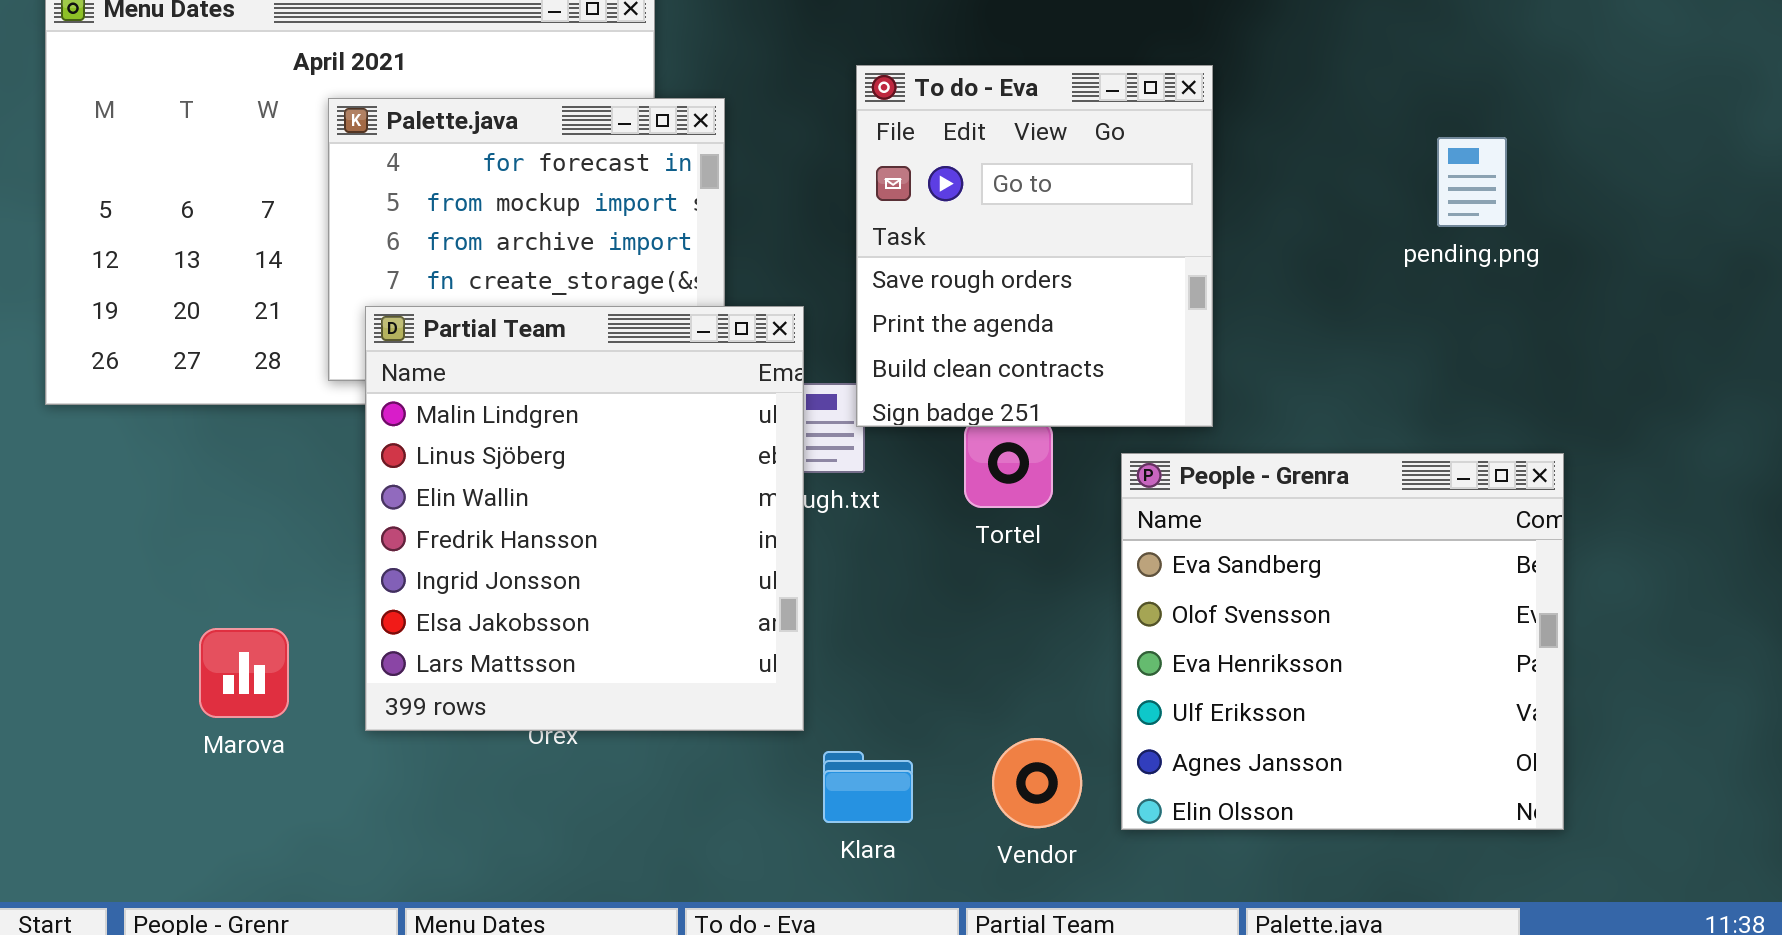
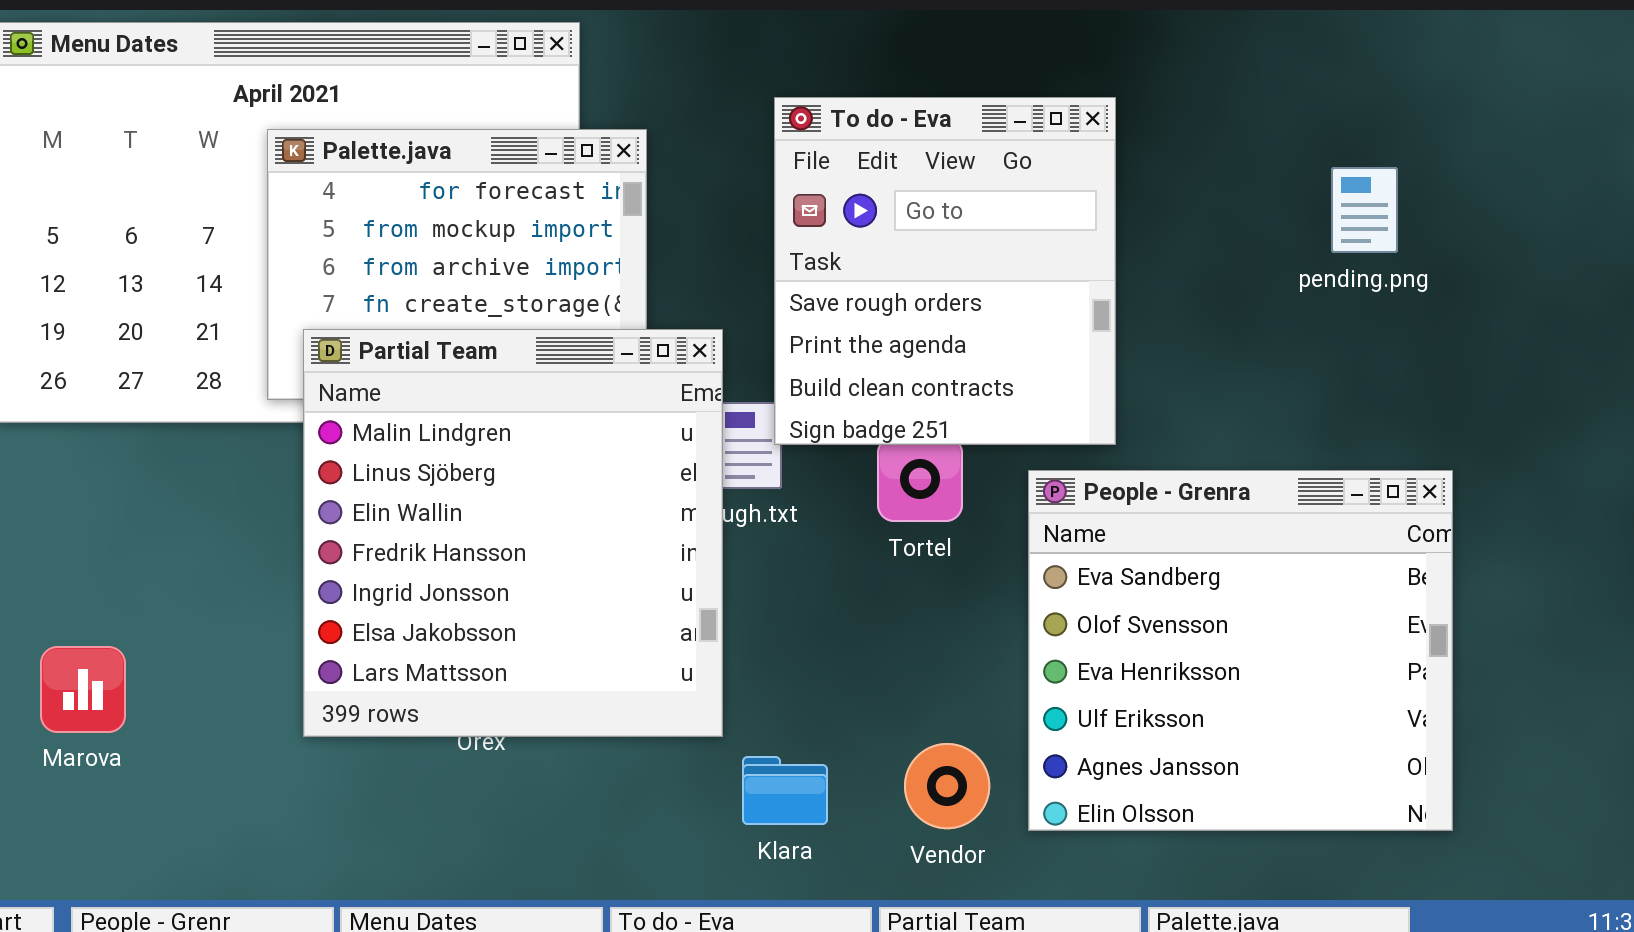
Marova: [199,628,289,718] -> [40,646,126,733], moved

